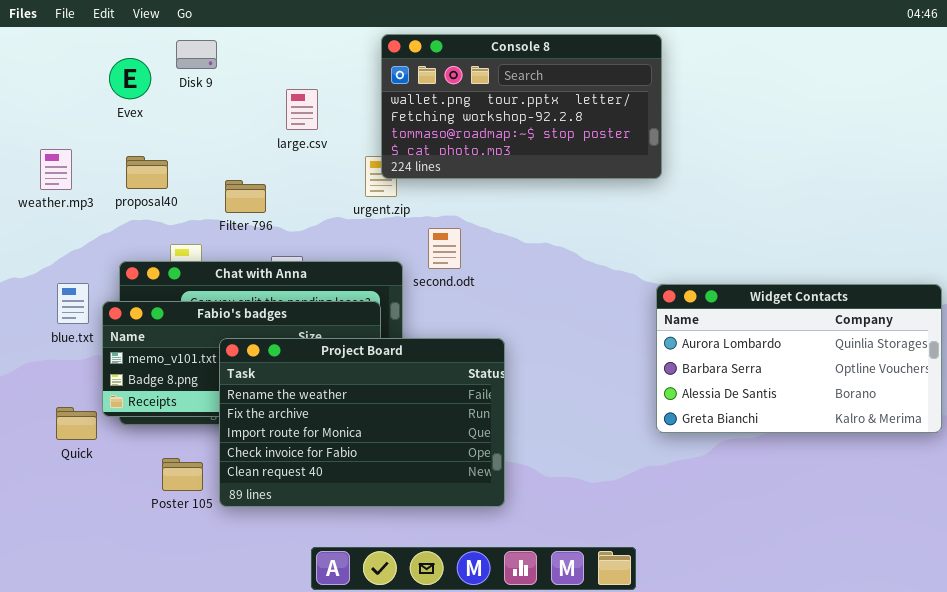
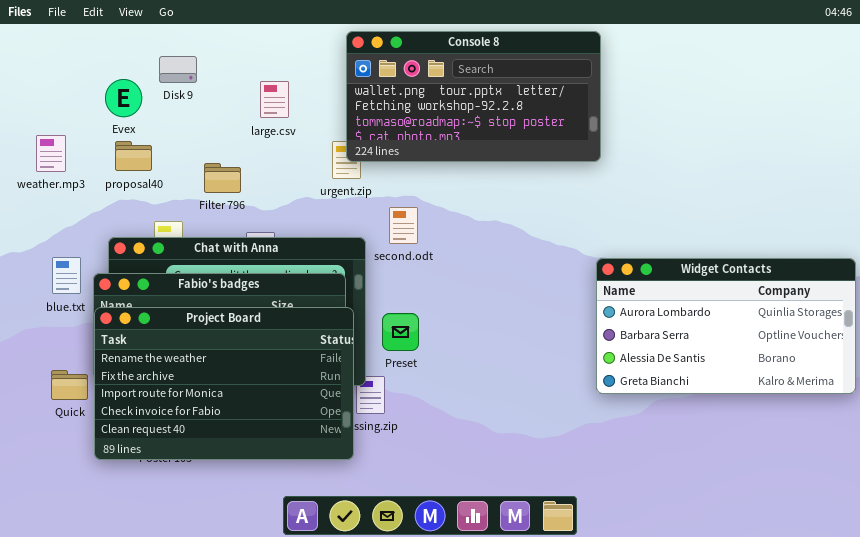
Disk 9: [176,40,217,69] -> [159,56,197,83], moved
Evex: [109,58,151,99] -> [105,79,142,117], moved
Project Board: [219,338,505,507] -> [94,307,354,460], moved

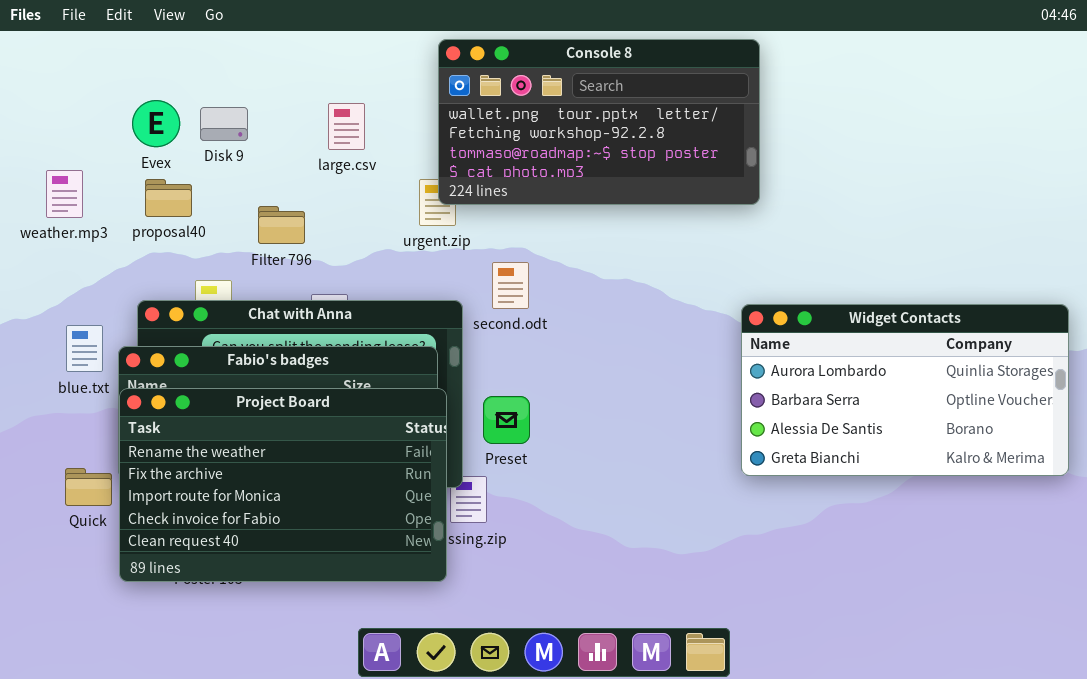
Disk 9: [159,56,197,83] -> [200,107,248,141], moved
Widget Contacts: [596,258,856,394] -> [741,304,1069,476], moved

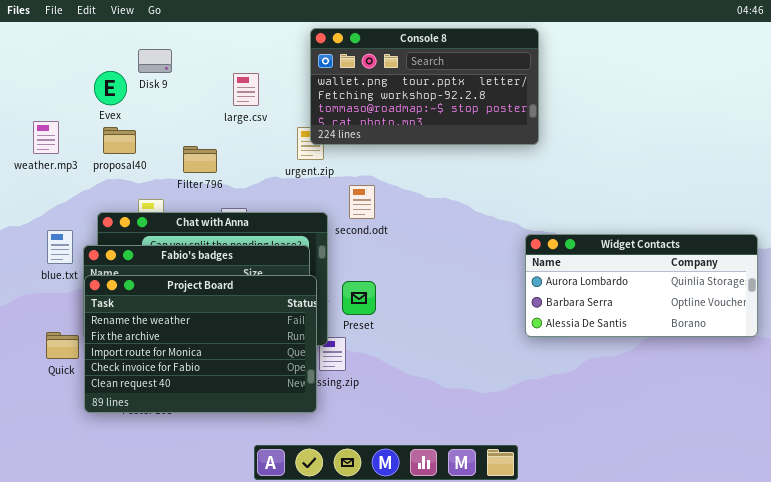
Disk 9: [200,107,248,141] -> [138,49,172,73], moved
Widget Contacts: [741,304,1069,476] -> [525,234,758,337], resized

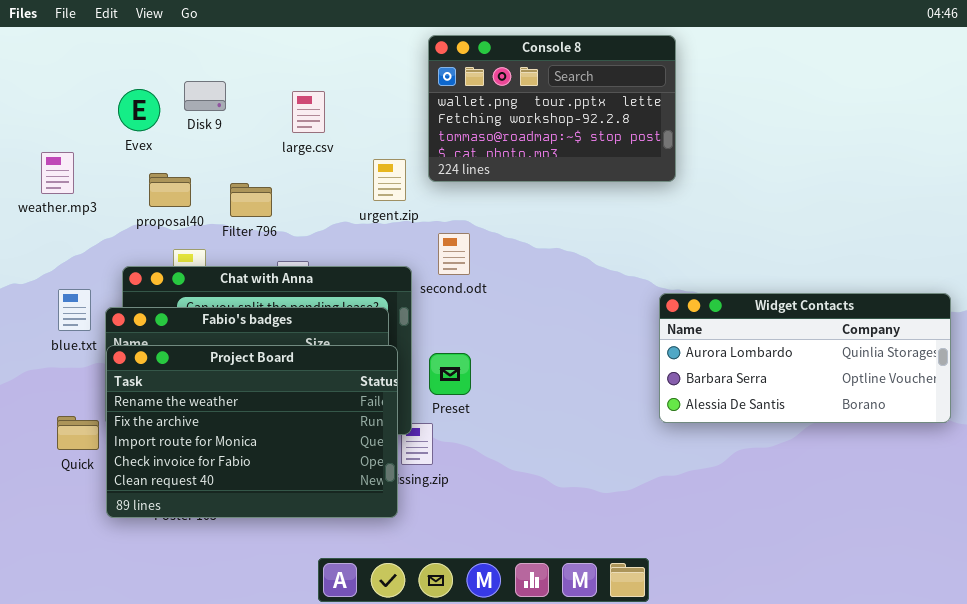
Console 8: [310,28,539,145] -> [428,35,676,182], resized
Disk 9: [138,49,172,73] -> [184,81,226,111], moved
proposal40: [103,127,136,154] -> [149,173,191,207], moved

